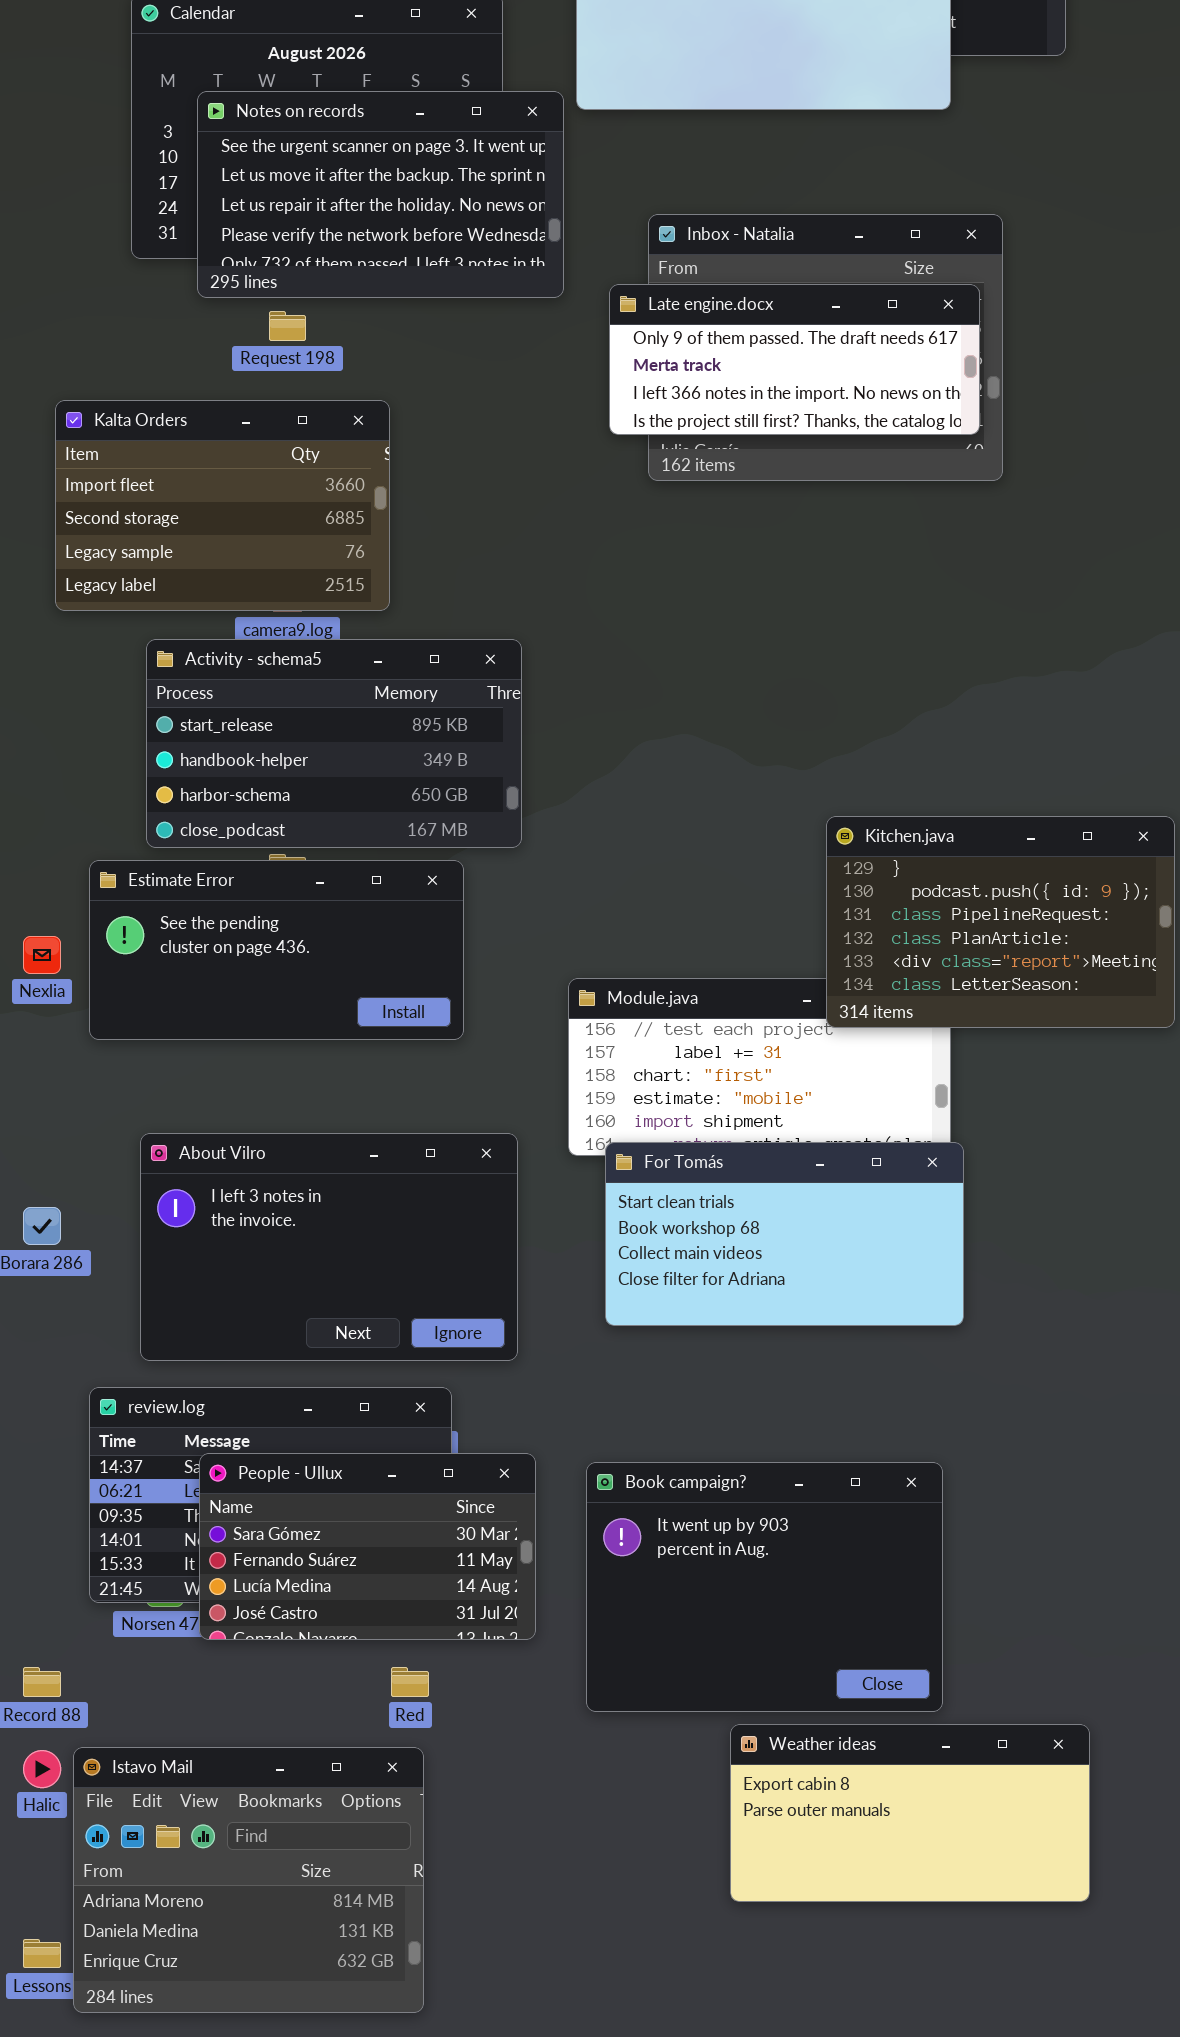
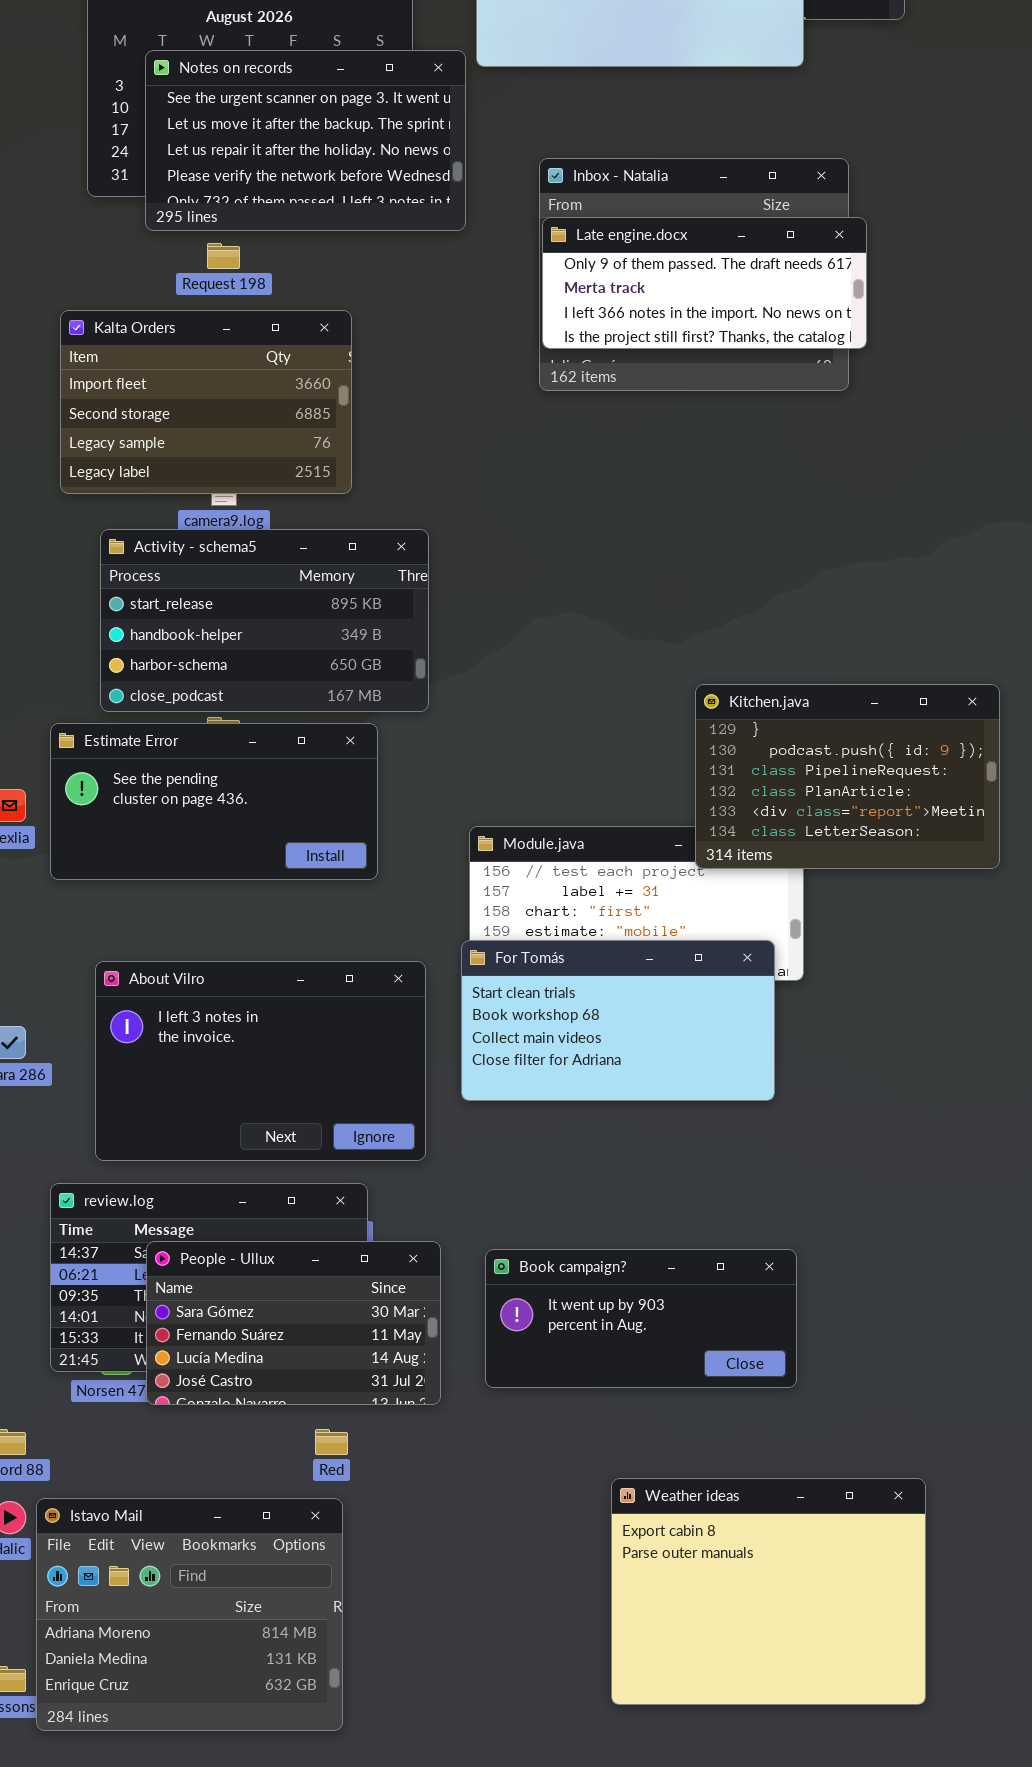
Late engine.docx: [609,284,980,435] -> [542,217,867,349], moved
Kalta Orders: [55,400,390,611] -> [60,310,352,494], moved
For Tomás: [605,1142,964,1326] -> [461,940,775,1101], moved
Book campaign?: [586,1462,943,1712] -> [485,1249,797,1388], resized
Weather ideas: [730,1724,1090,1902] -> [611,1478,926,1705], resized

